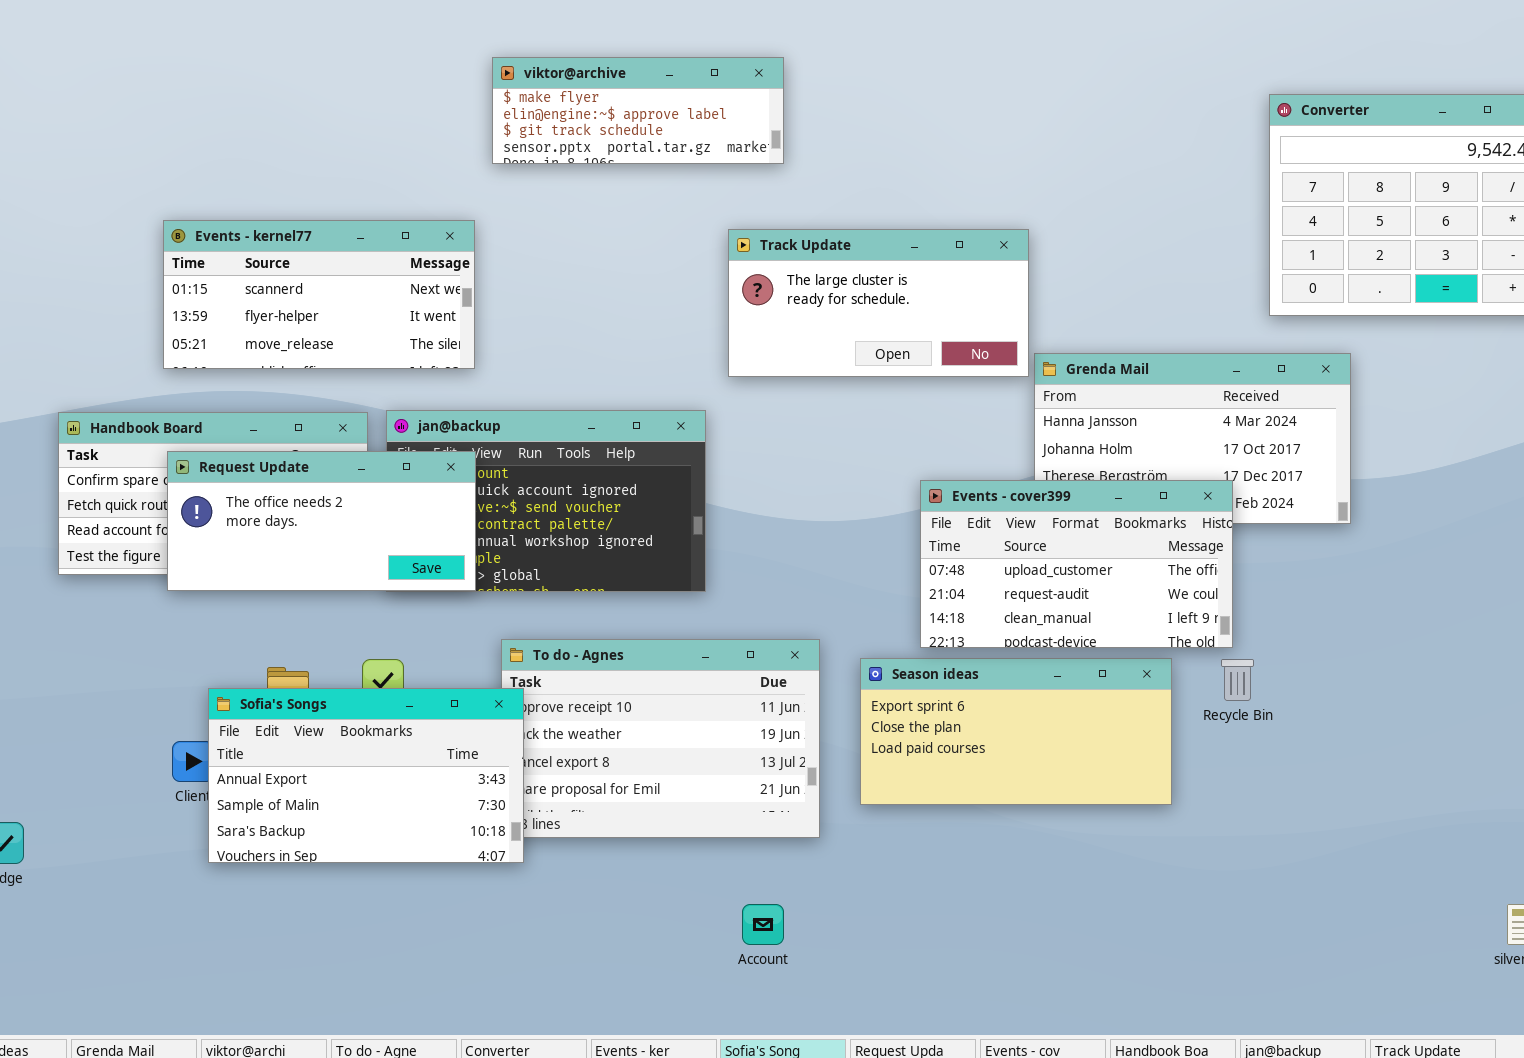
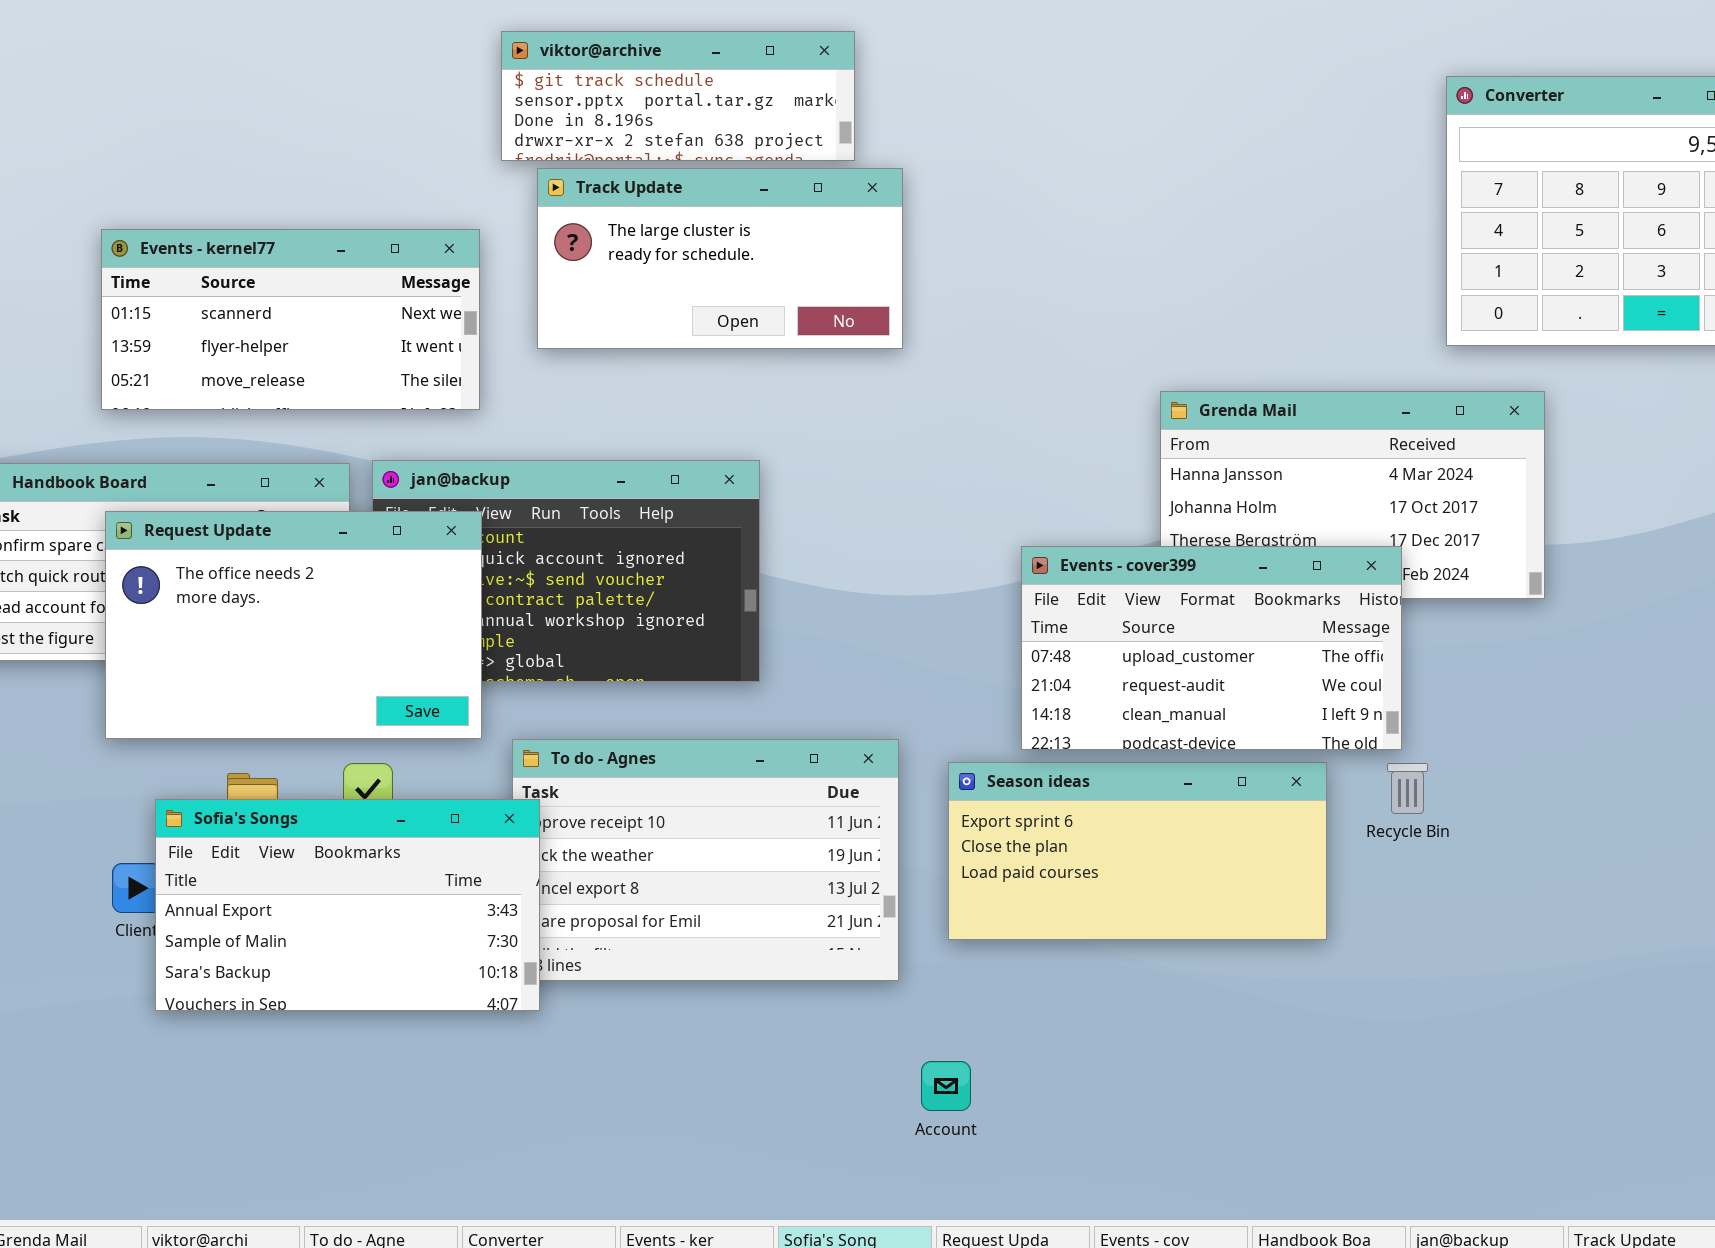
viktor@archive: [492,57,784,164] -> [501,31,855,161], scrolled down 2 rows
Track Update: [728,229,1029,377] -> [537,168,903,349], moved
Request Update: [167,451,476,591] -> [105,511,482,739], resized
Account: [742,904,784,945] -> [921,1061,971,1111], moved

